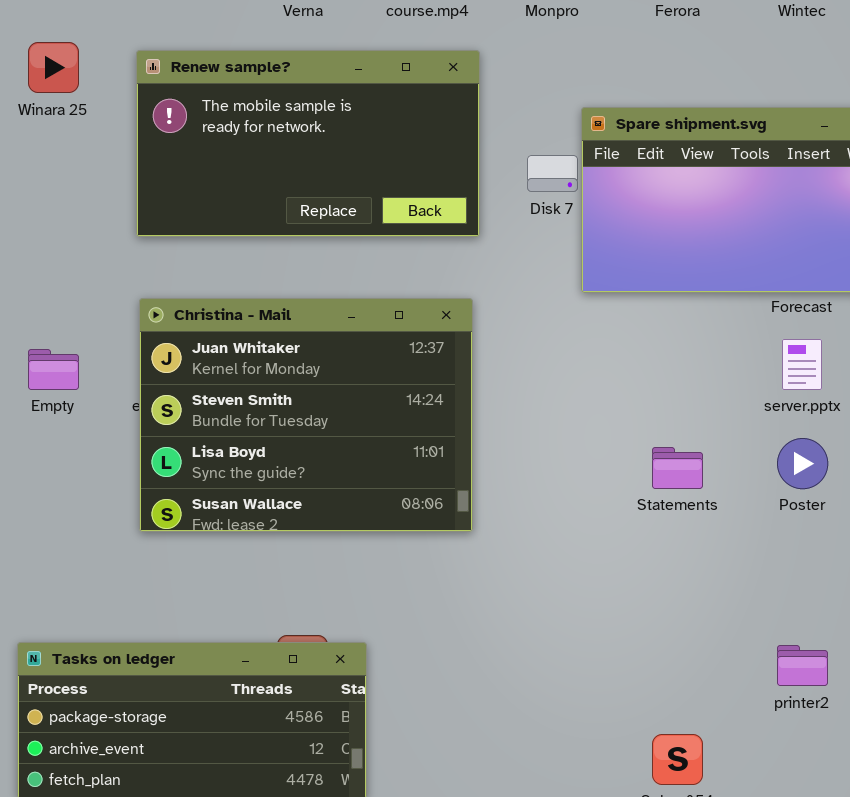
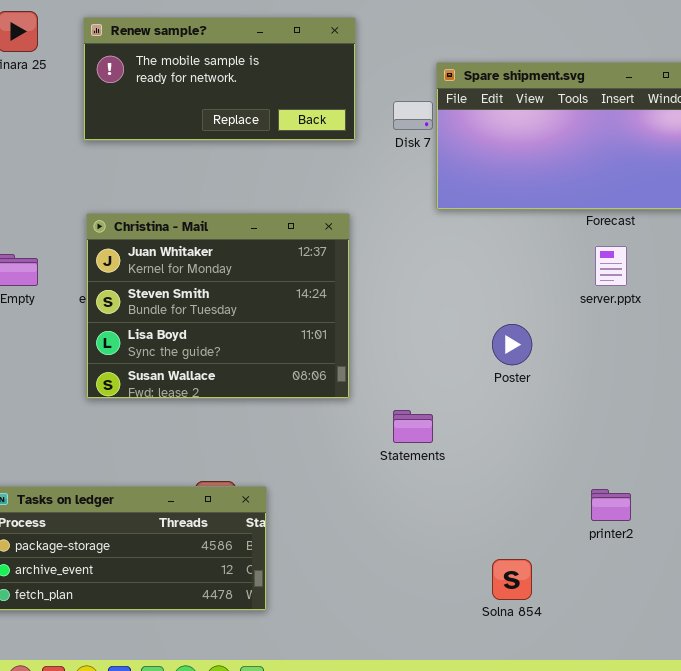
Renew sample?: [136,50,480,237] -> [83,17,356,141], resized
Poster: [777,438,828,489] -> [492,324,532,365], moved
Statements: [652,447,703,489] -> [393,410,433,443], moved

